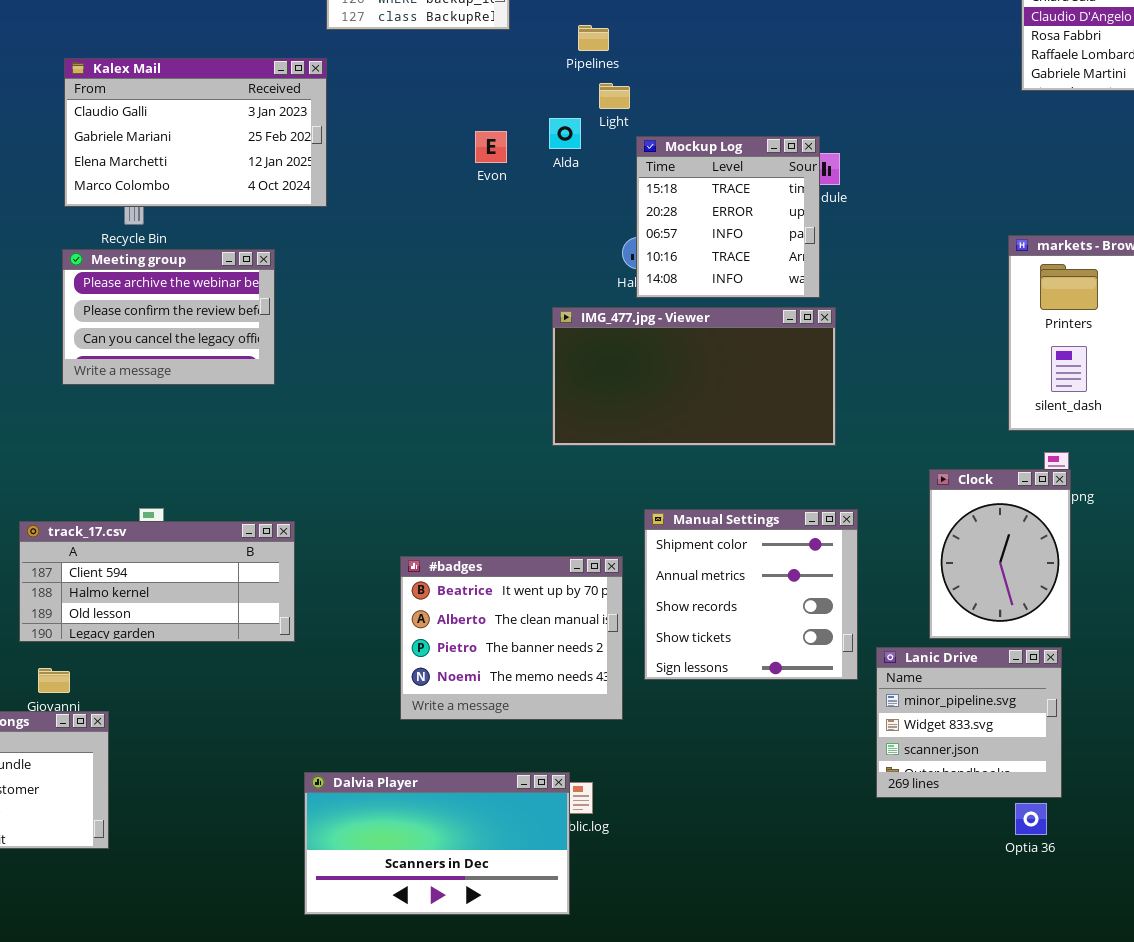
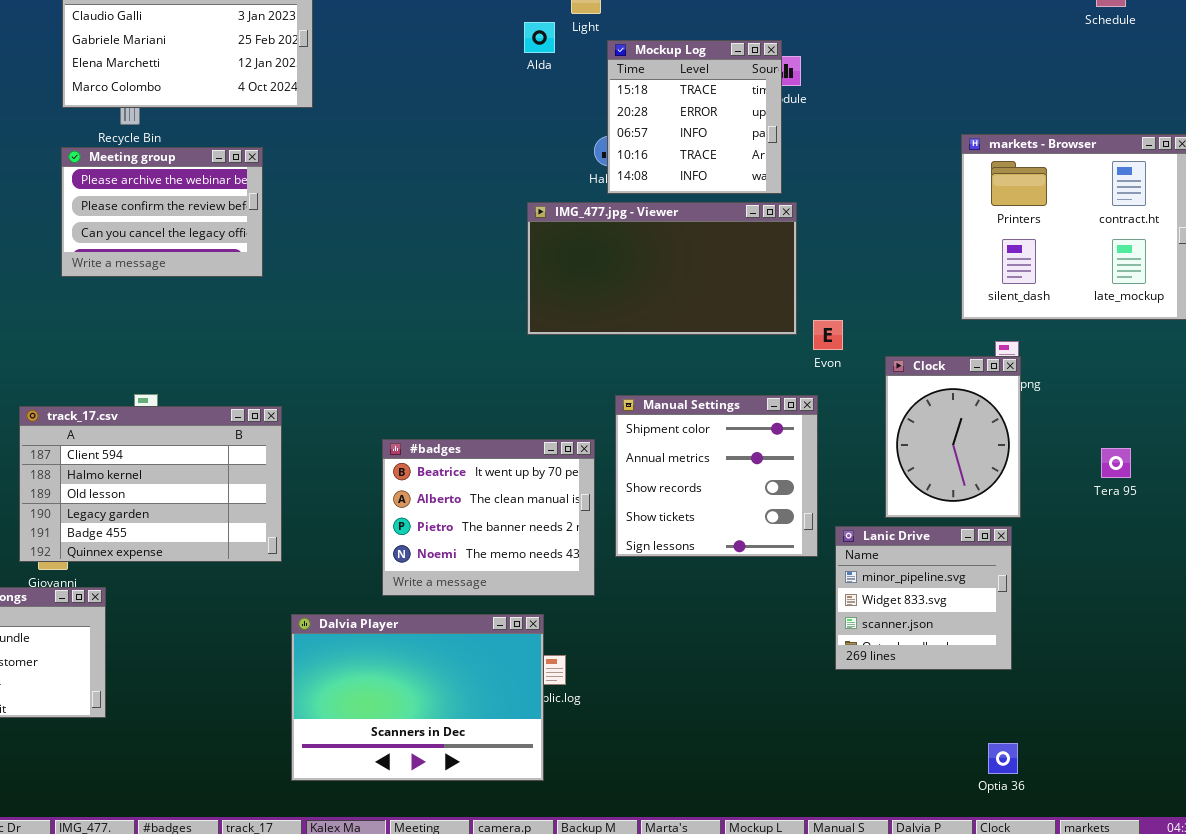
Evon: [475,131,507,163] -> [813,320,843,350], moved
track_17.csv: [19,521,295,642] -> [19,406,282,562], resized
Dalvia Player: [304,772,570,915] -> [291,614,544,781], resized
Optia 36: [1015,803,1047,835] -> [988,743,1018,774], moved

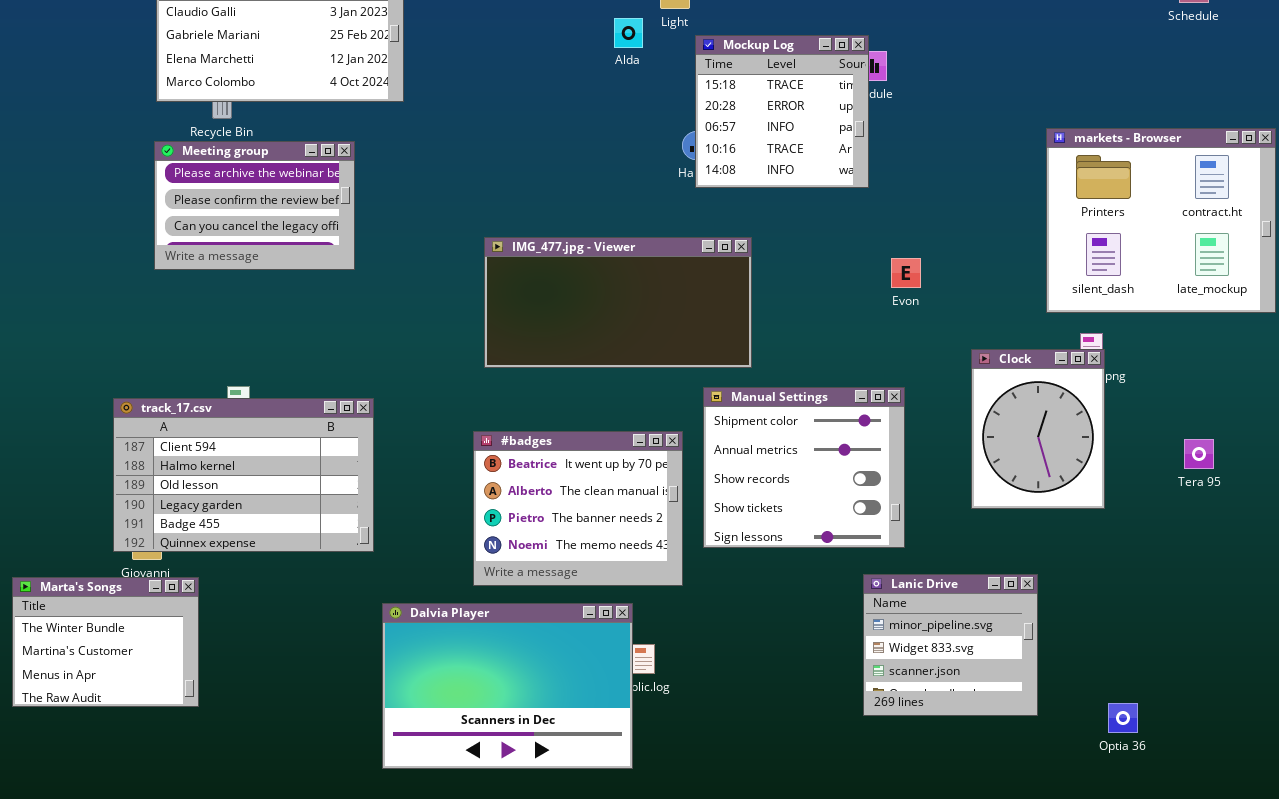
IMG_477.jpg - Viewer: [527,202,797,335] -> [484,237,752,368], moved
Evon: [813,320,843,350] -> [891,258,921,288], moved
Lanic Drive: [835,526,1012,670] -> [863,574,1038,716], moved
Optia 36: [988,743,1018,774] -> [1108,703,1138,733], moved

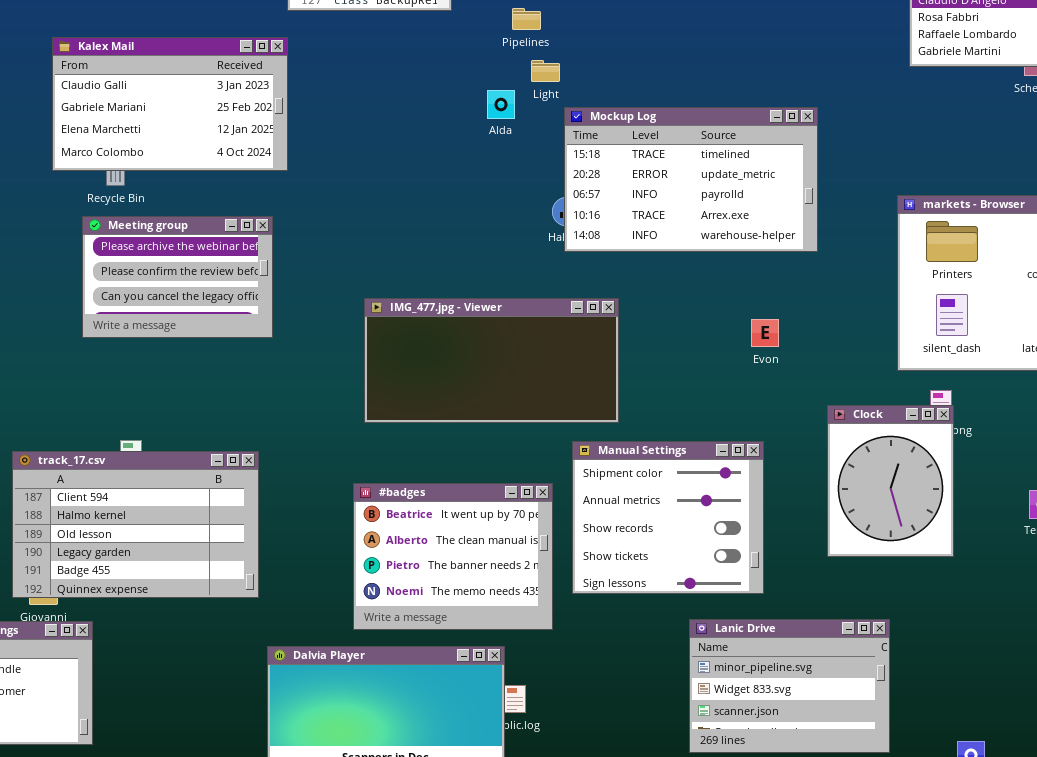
Mockup Log: [695,35,869,188] -> [564,107,818,252], resized
Meeting group: [154,141,355,270] -> [82,216,273,338], moved
Lanic Drive: [863,574,1038,716] -> [689,619,890,753], resized

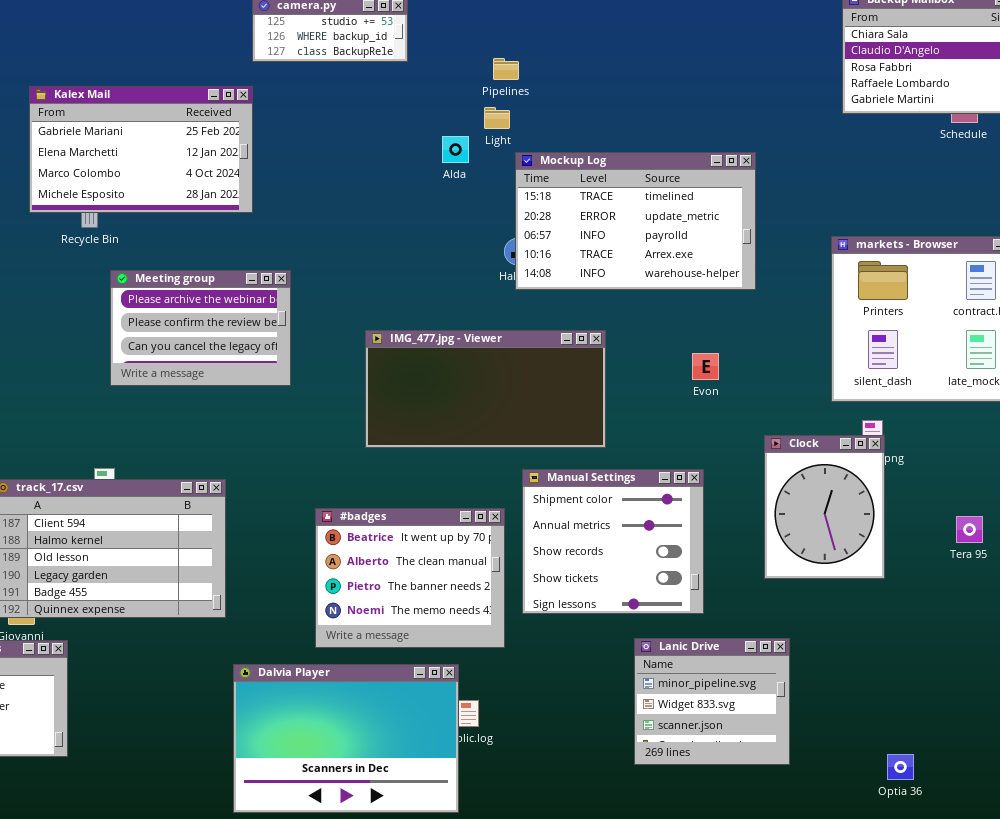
Pipelines: [512,8,541,30] -> [493,58,519,80], moved
Kalex Mail: [52,37,288,171] -> [29,86,253,213], scrolled down 1 row
Meeting group: [82,216,273,338] -> [110,270,291,386], moved
IMG_477.jpg - Viewer: [364,298,619,423] -> [365,330,606,448], moved
Lanic Drive: [689,619,890,753] -> [634,638,790,765], resized

